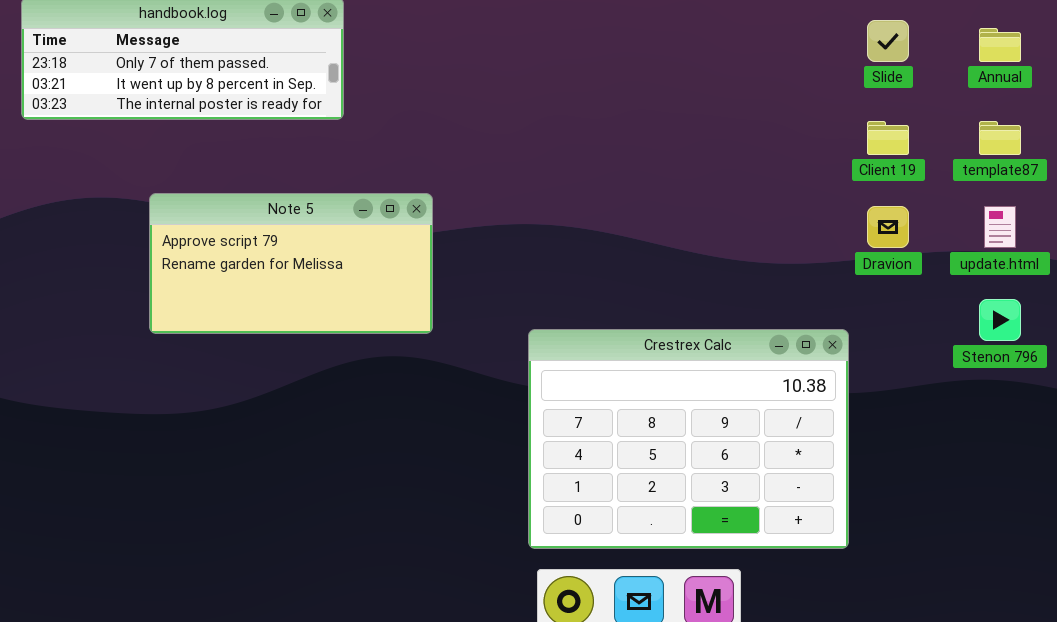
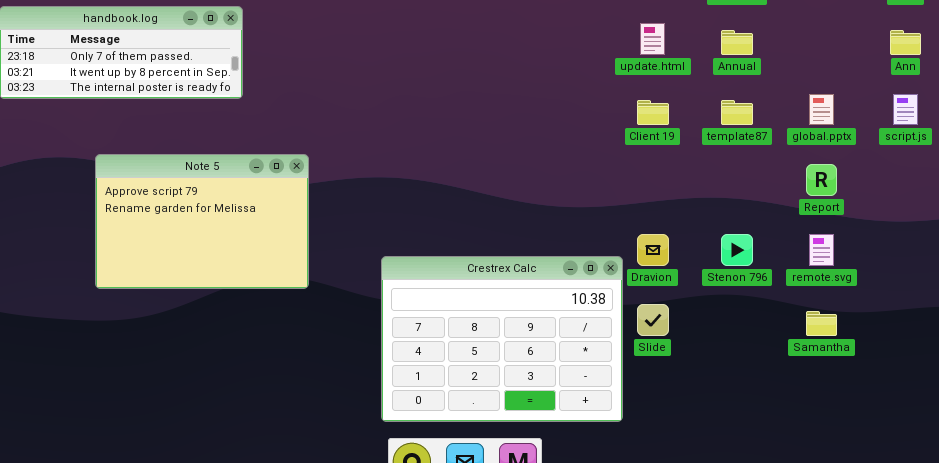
Slide: [867,20,909,62] -> [637,304,669,336], moved
Note 5: [149,193,433,334] -> [95,154,309,289], resized
Dravion: [867,206,909,248] -> [637,234,669,266], moved
update.html: [984,206,1016,248] -> [640,23,665,55], moved

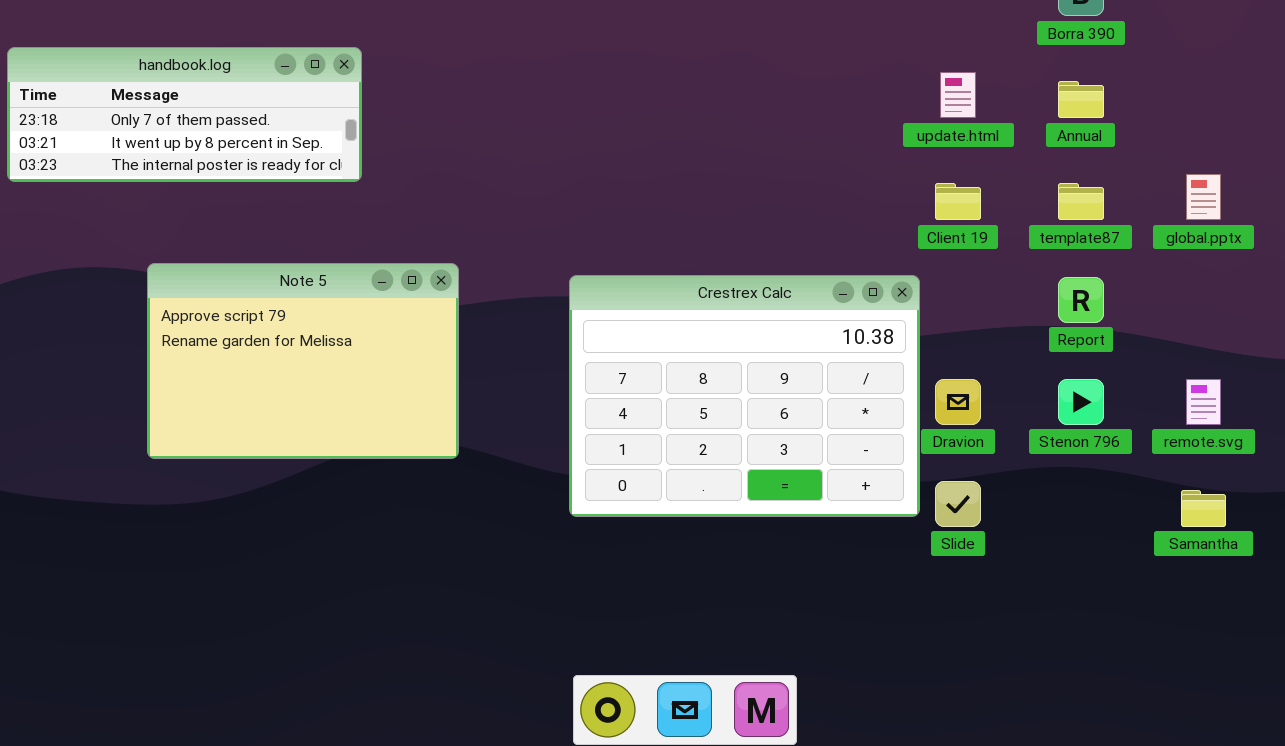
Report: [806,164,837,196] -> [1058,277,1104,323], moved
Crestrex Calc: [381,256,623,422] -> [569,275,920,517], moved

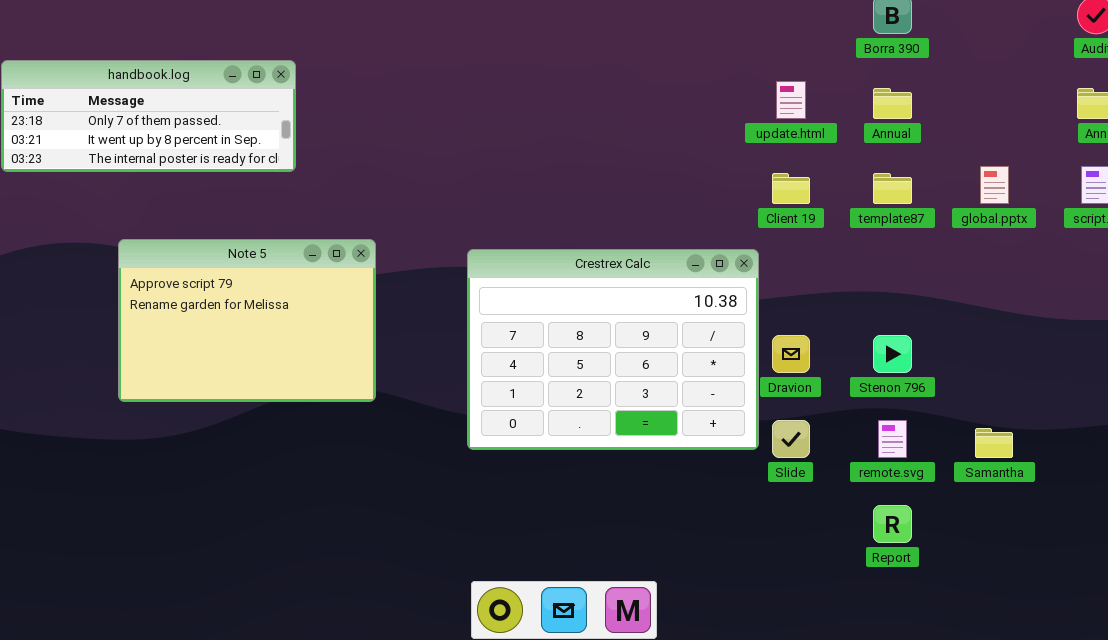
Report: [1058,277,1104,323] -> [873,505,912,543], moved
remote.svg: [1186,379,1221,425] -> [878,420,907,458], moved

